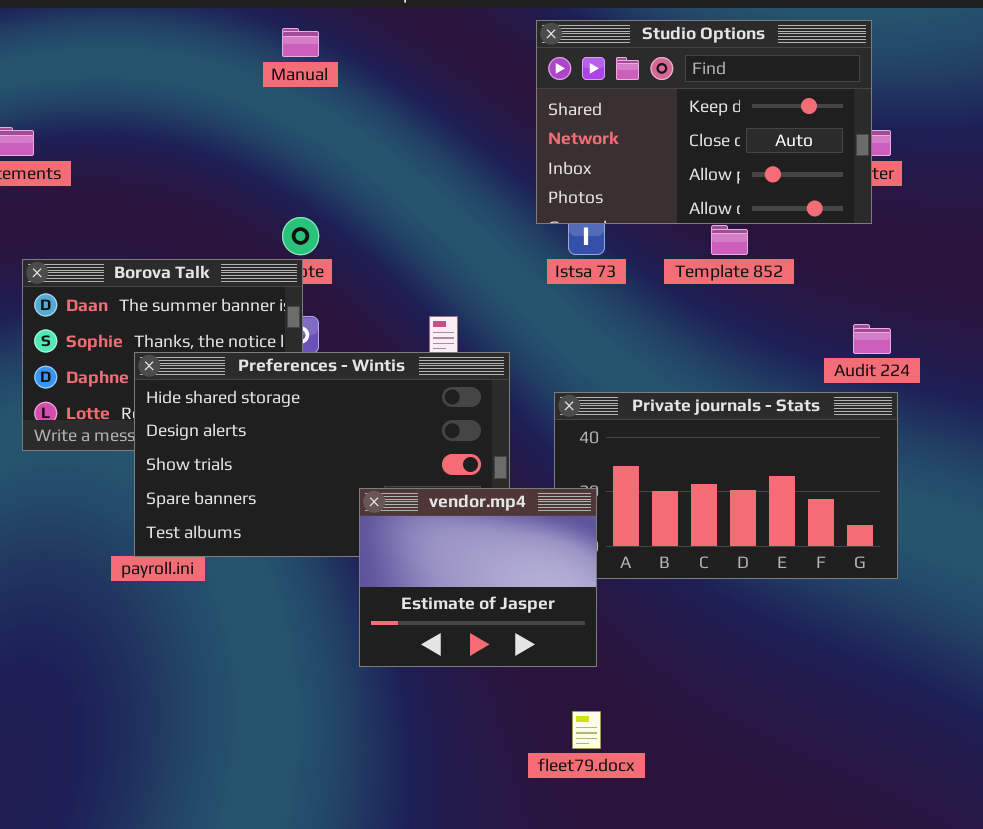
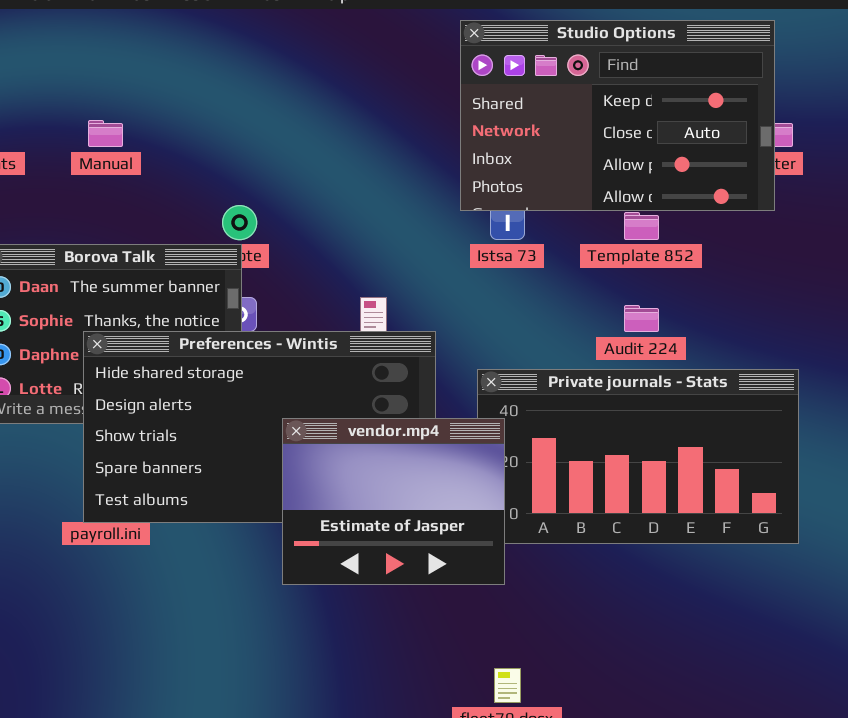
Manual: [282,28,319,57] -> [88,120,123,147], moved
Audit 224: [853,324,891,354] -> [624,305,659,332], moved
vendor.mp4: [359,488,597,667] -> [282,418,505,585], moved

